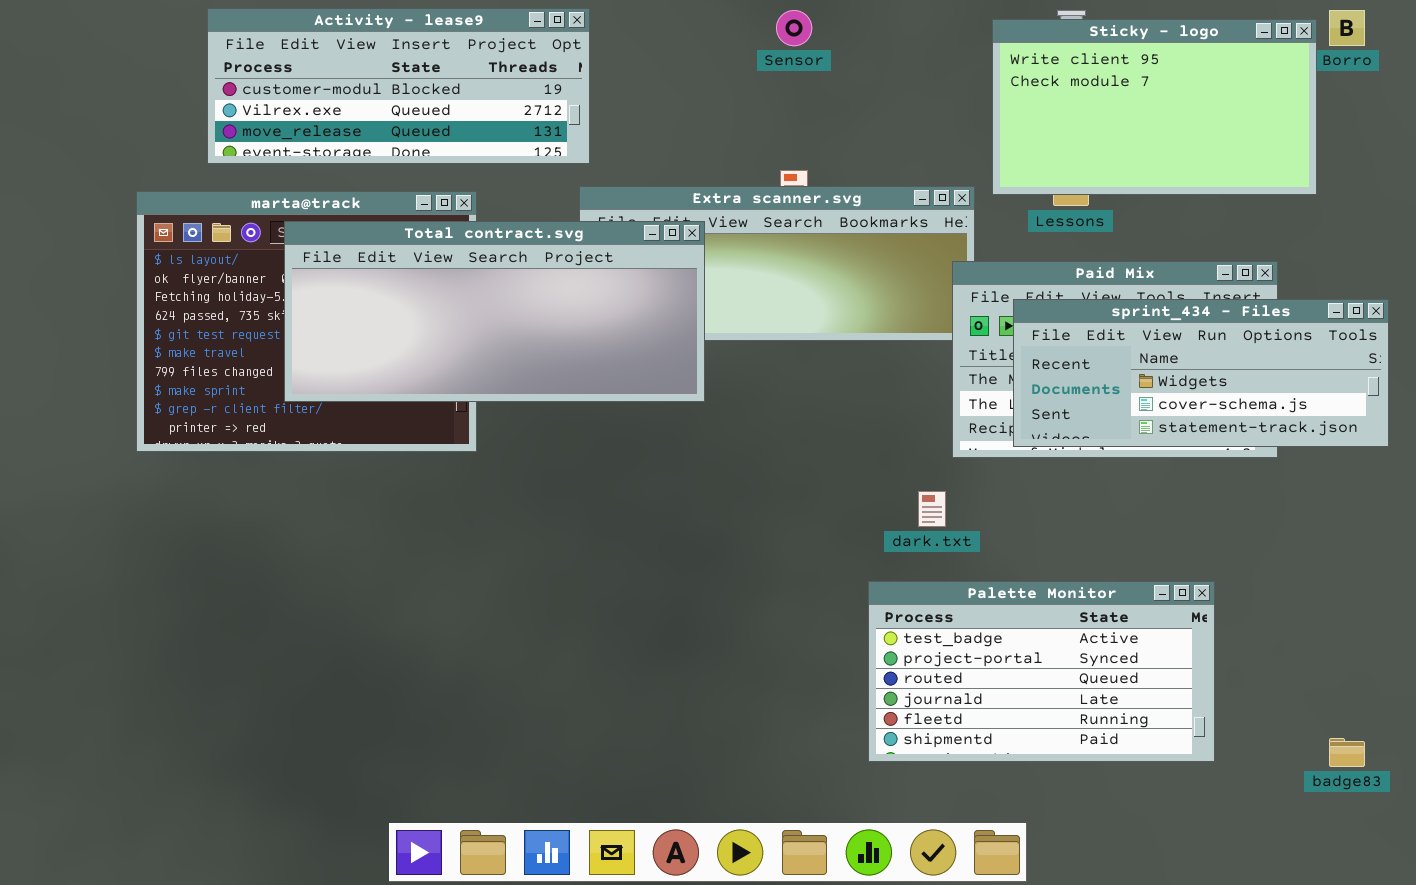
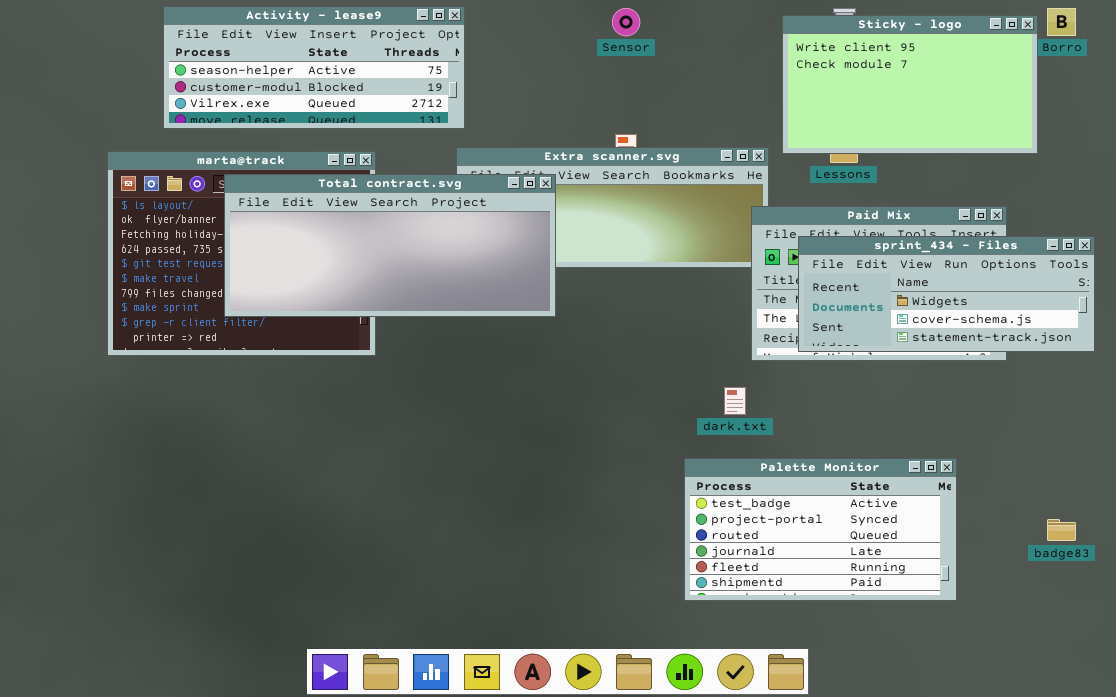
Activity - lease9: [207,8,590,164] -> [163,6,465,129], scrolled up 1 row
badge83: [1329,738,1365,767] -> [1047,519,1076,541], moved

